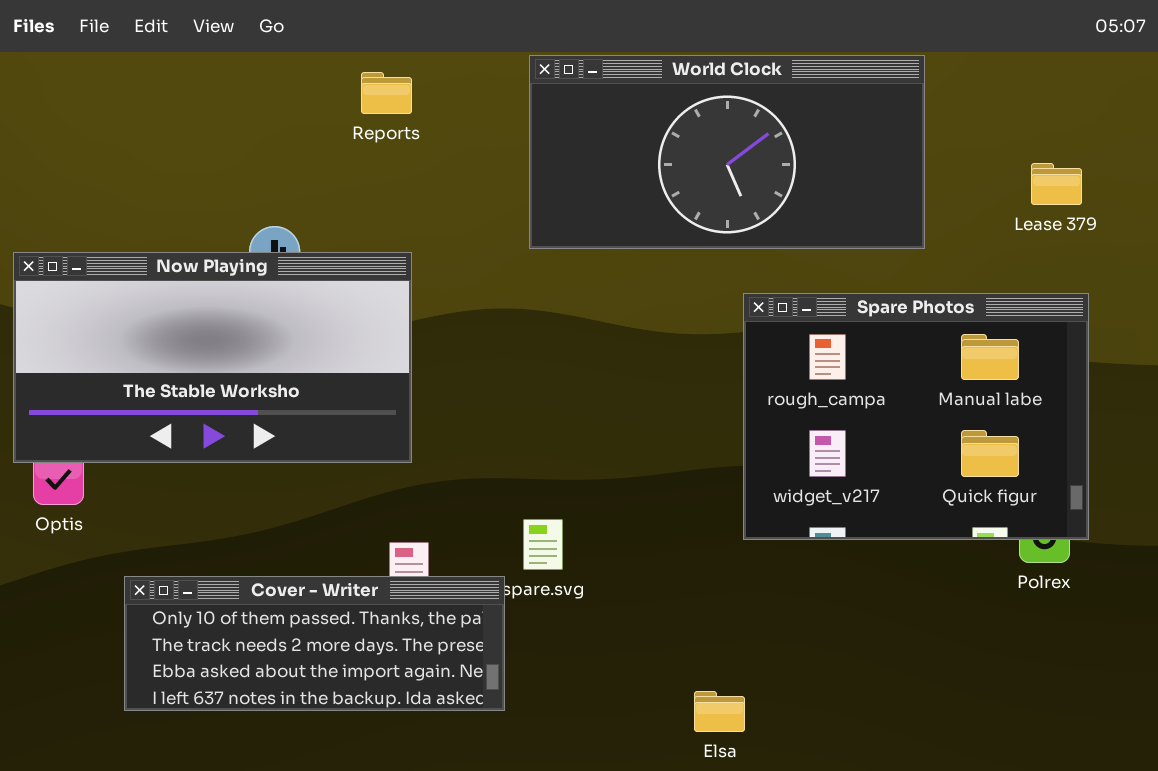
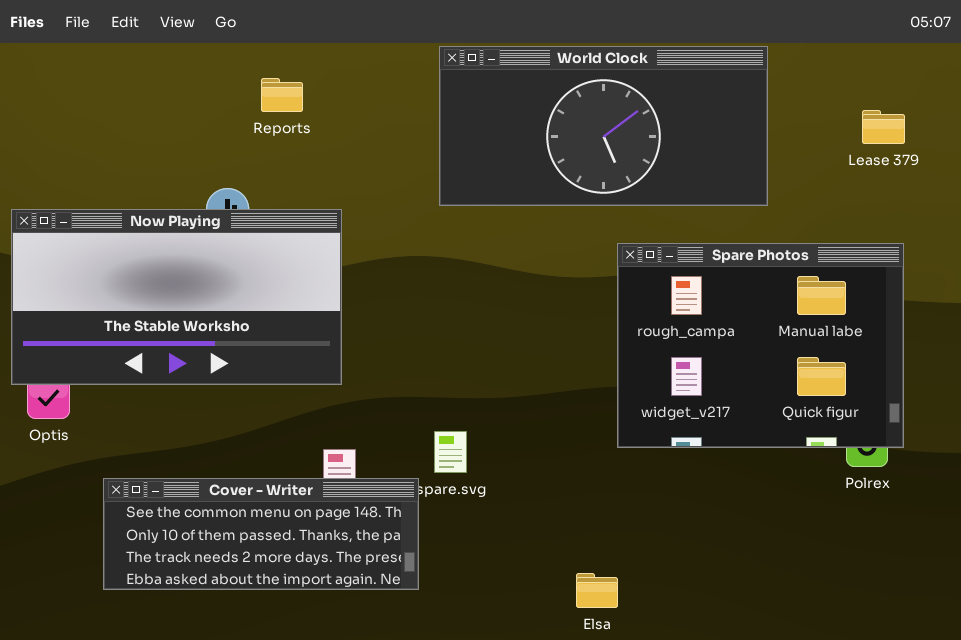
Reports: [361,72,412,114] -> [261,78,303,112], moved
Lease 379: [1031,163,1082,205] -> [862,110,905,144], moved
Cover - Writer: [124,576,505,711] -> [103,478,419,590], scrolled up 1 row

